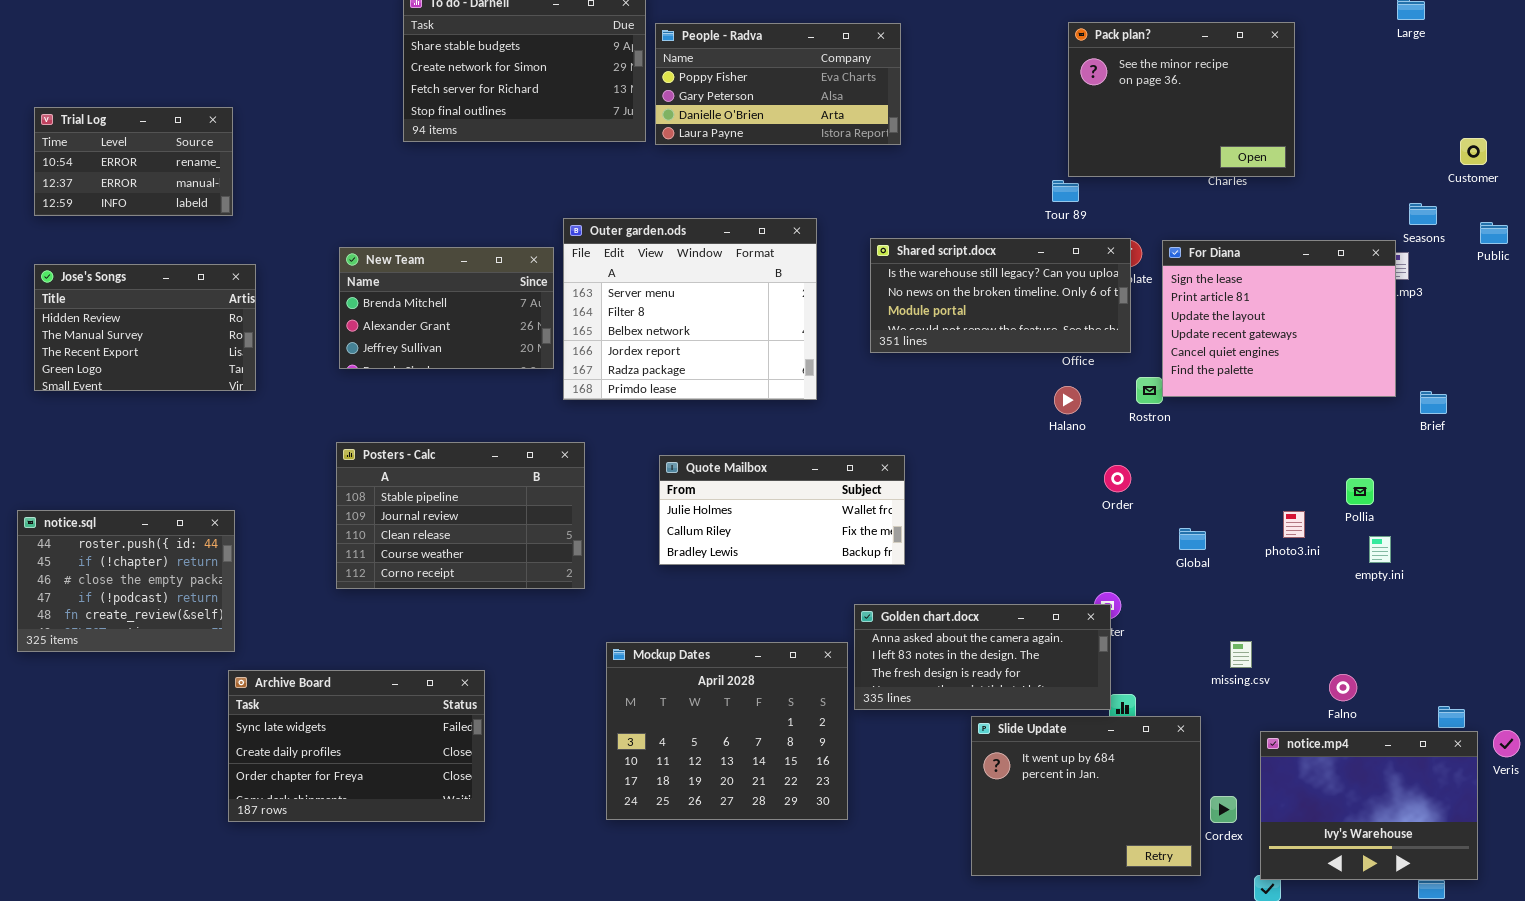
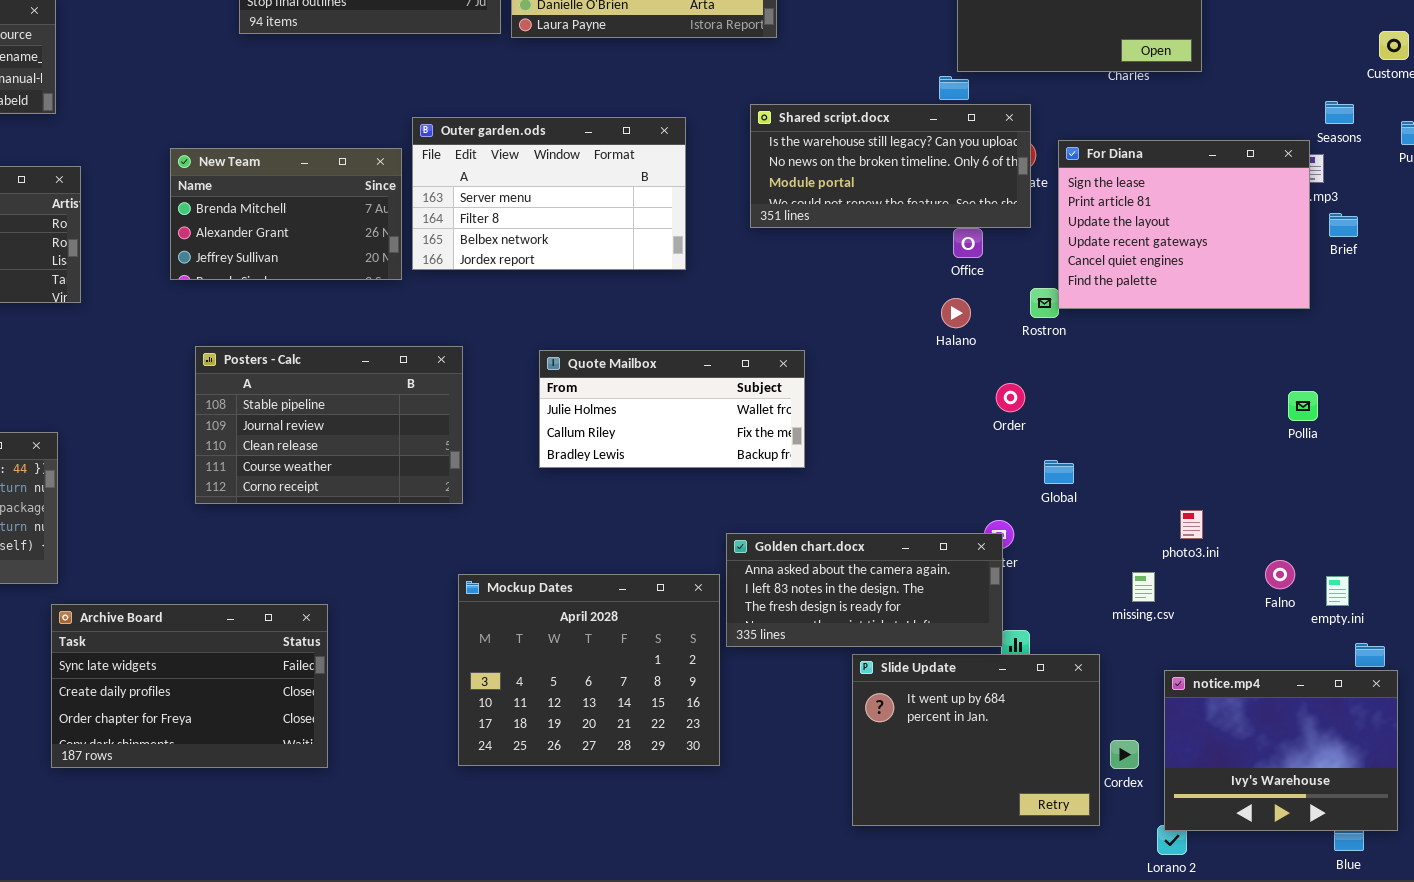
Outer garden.ods: [563,218,817,400] -> [412,117,686,270], resized
Shared script.docx: [870,238,1131,353] -> [750,104,1031,228], moved
Brief: [1420,391,1447,414] -> [1329,213,1358,237], moved
Posters - Calc: [336,442,585,589] -> [195,346,463,504], moved
Quote Mailbox: [659,455,905,565] -> [539,350,805,468], moved
Pollia: [1346,478,1374,505] -> [1288,391,1318,421], moved
photo3.ini: [1283,511,1305,538] -> [1180,510,1203,539], moved
Global: [1179,528,1206,550] -> [1044,460,1074,484], moved
empty.ini: [1369,536,1391,563] -> [1326,576,1349,606], moved
Falno: [1329,674,1357,701] -> [1265,560,1295,589], moved

